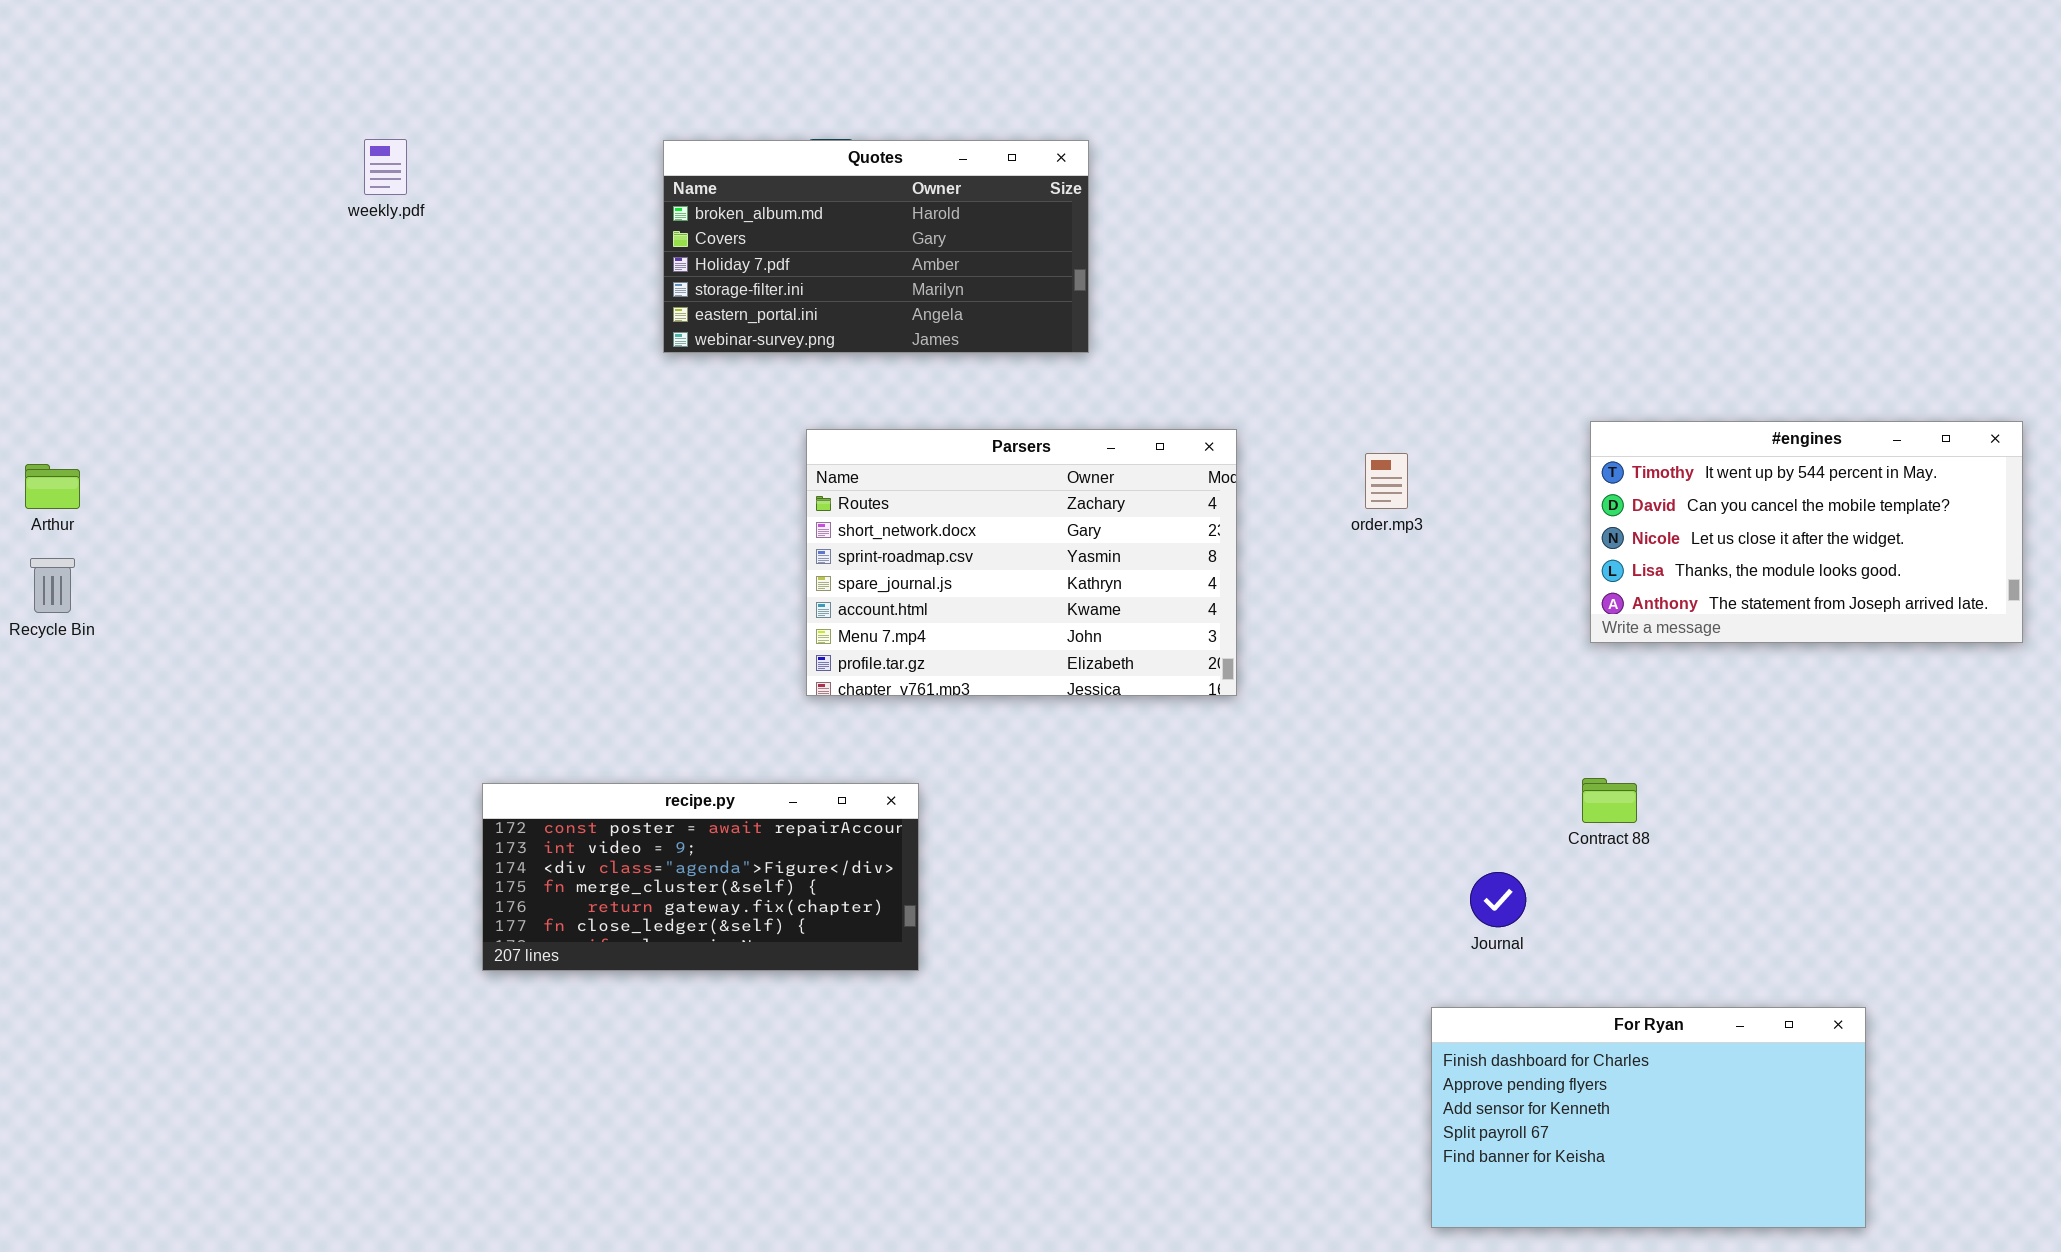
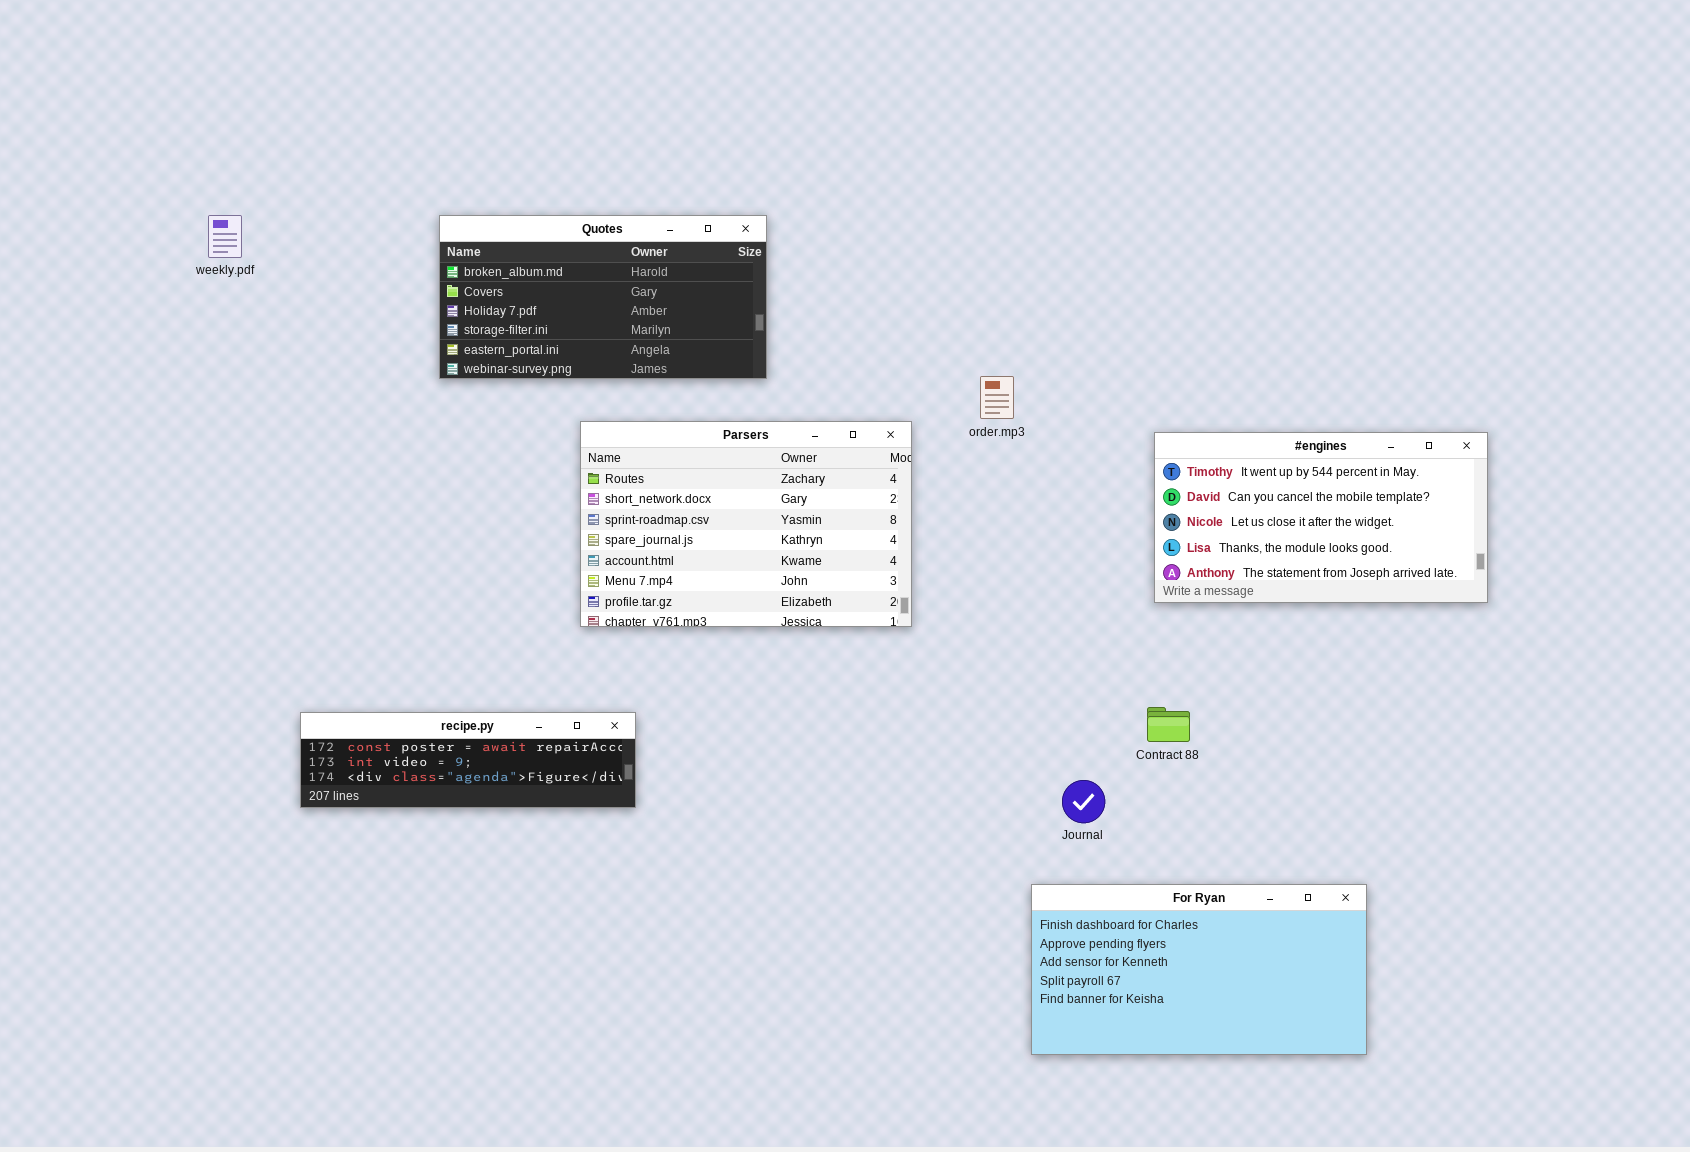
Parsers: [806,429,1237,696] -> [580,421,912,627], moved
order.mp3: [1365,453,1408,509] -> [980,376,1014,419], moved
recipe.py: [482,783,919,971] -> [300,712,636,808], resized

